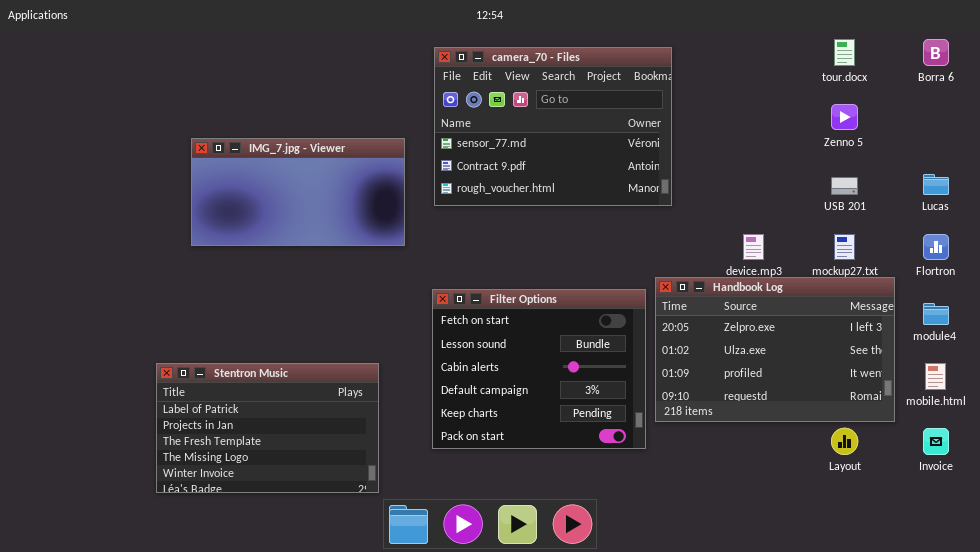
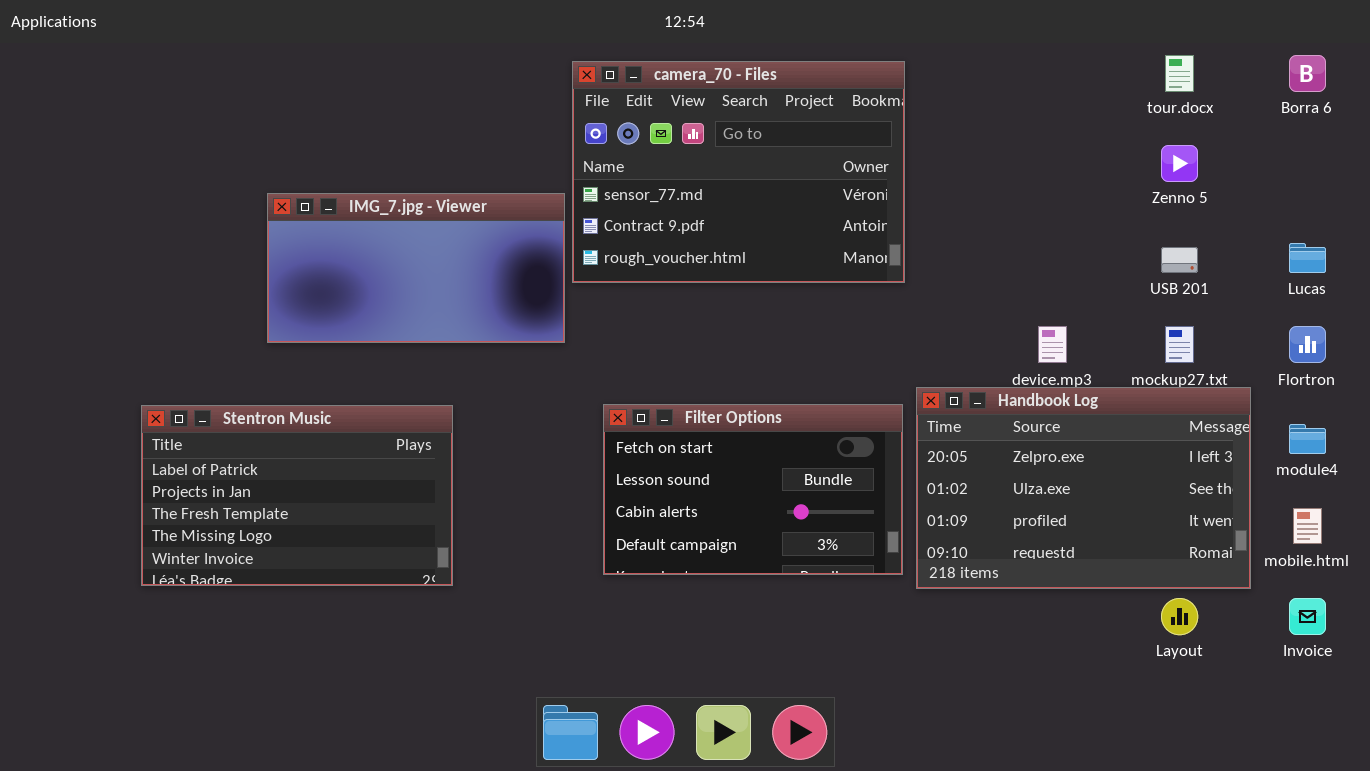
camera_70 - Files: [434,47,672,206] -> [572,61,905,283], moved
Filter Options: [432,289,646,449] -> [603,404,903,575], resized
Stentron Music: [156,363,379,493] -> [141,405,453,586], moved

